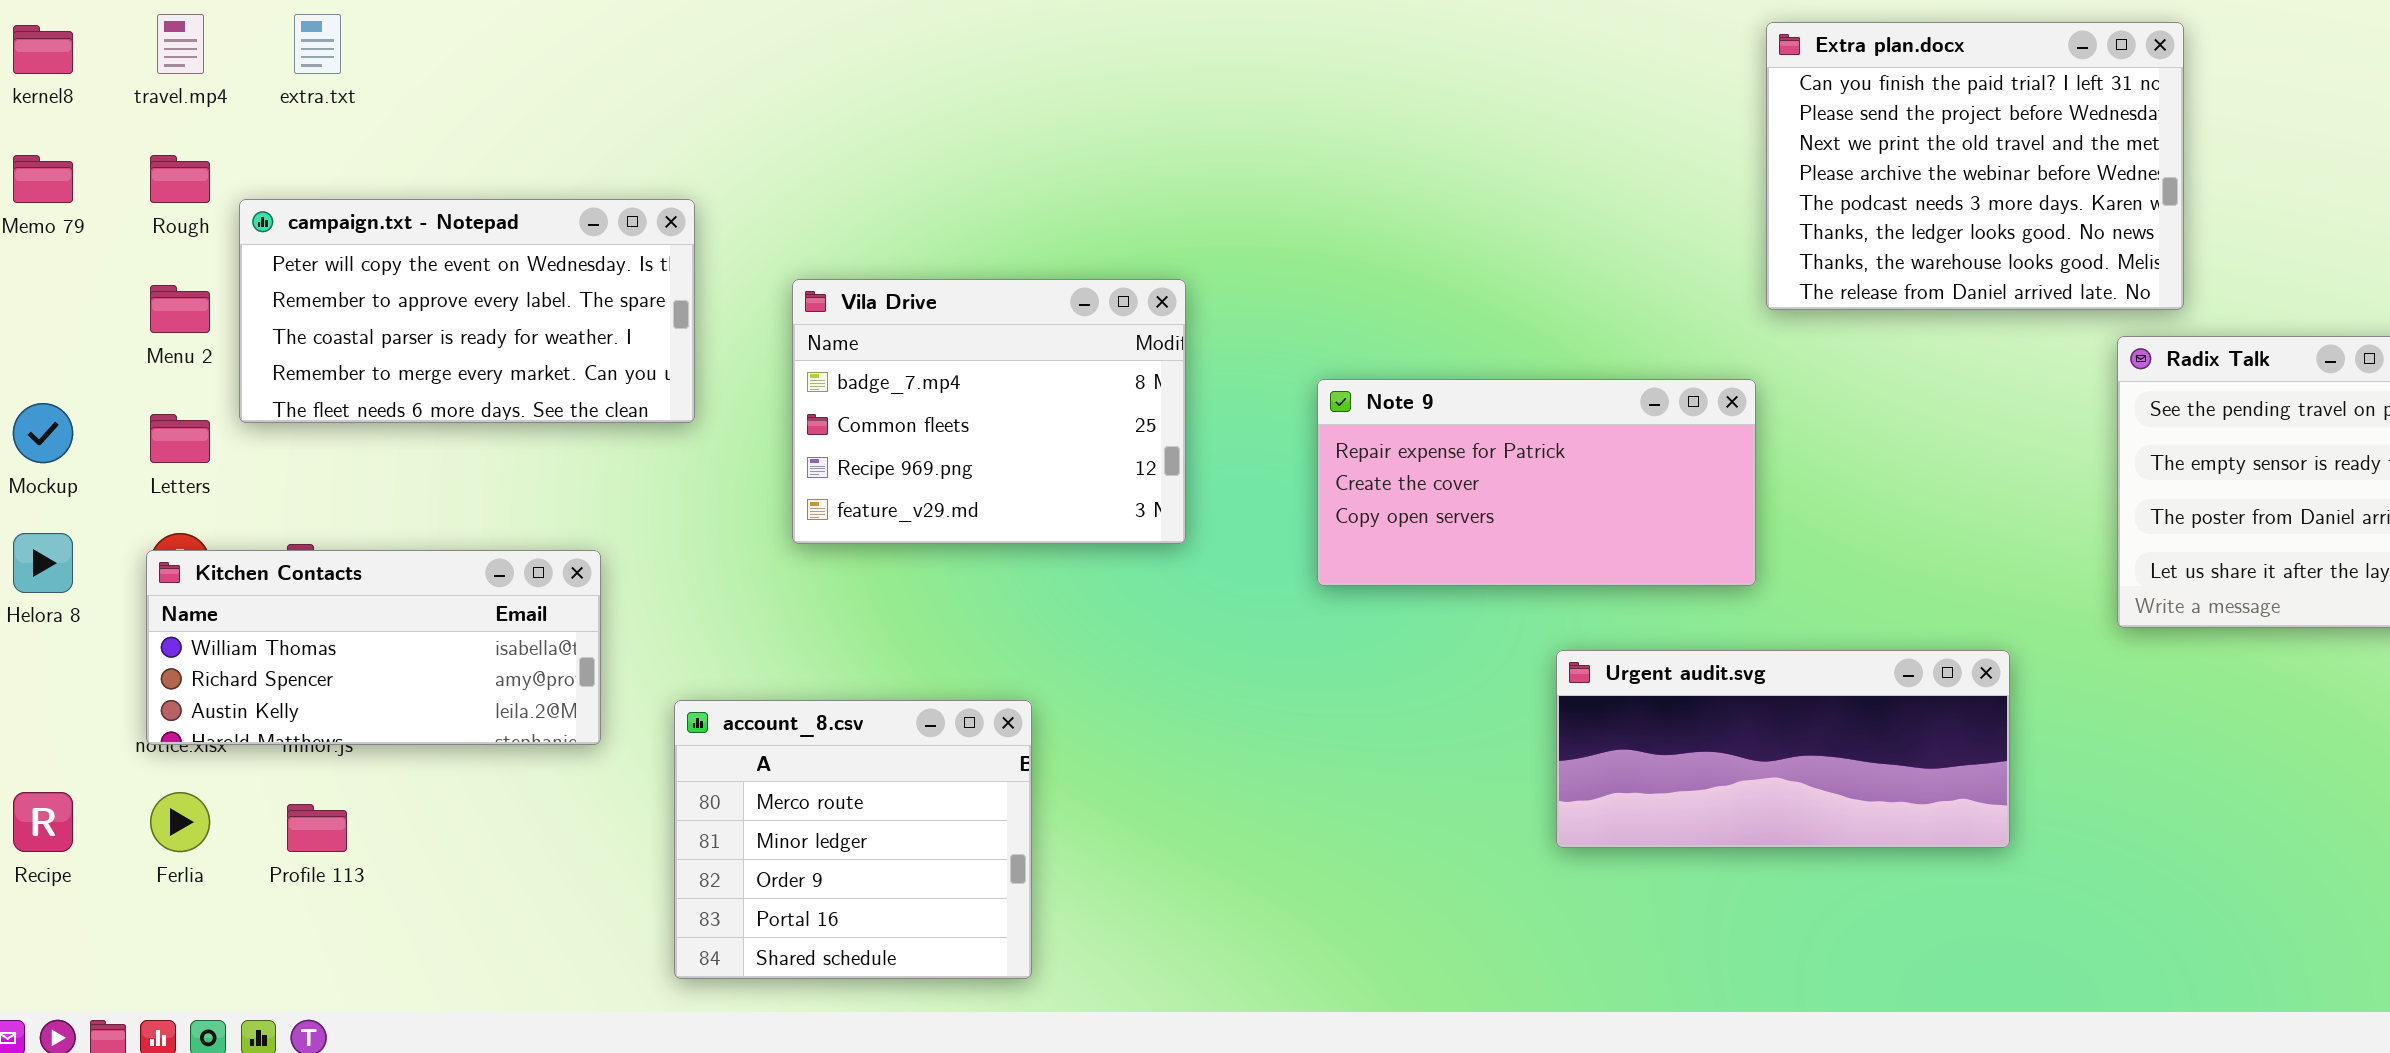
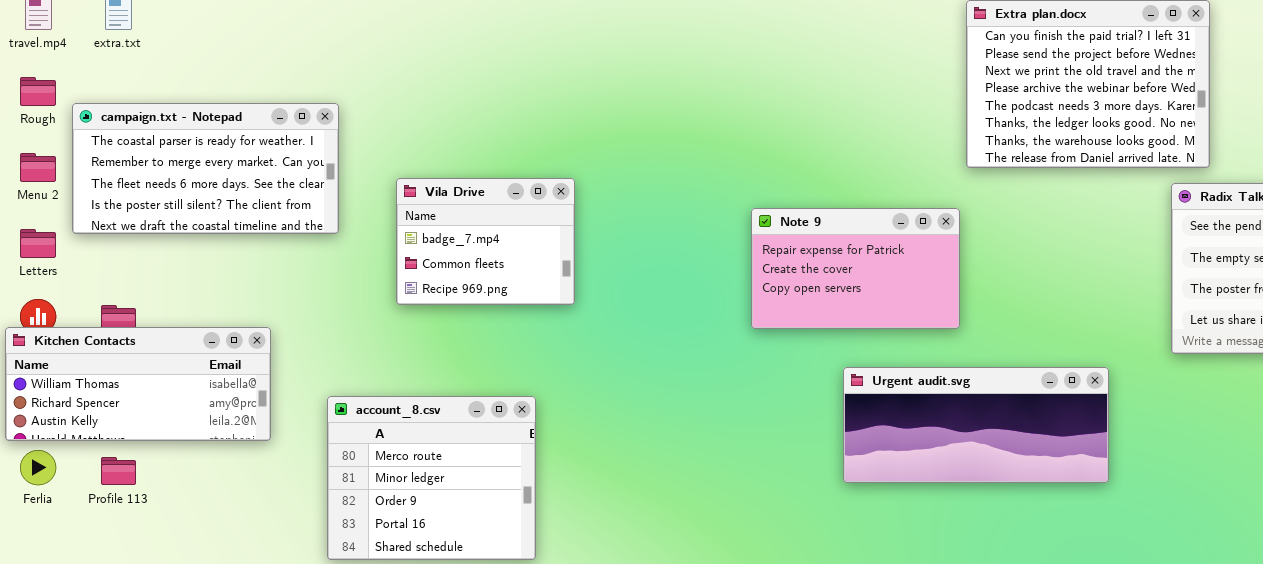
campaign.txt - Notepad: [239,199,695,423] -> [72,103,339,234], scrolled down 2 rows
Vila Drive: [792,279,1186,544] -> [396,178,575,305], resized
Note 9: [1317,379,1756,586] -> [751,208,960,329], resized
Kitchen Contacts: [146,550,601,745] -> [5,327,271,441], moved

